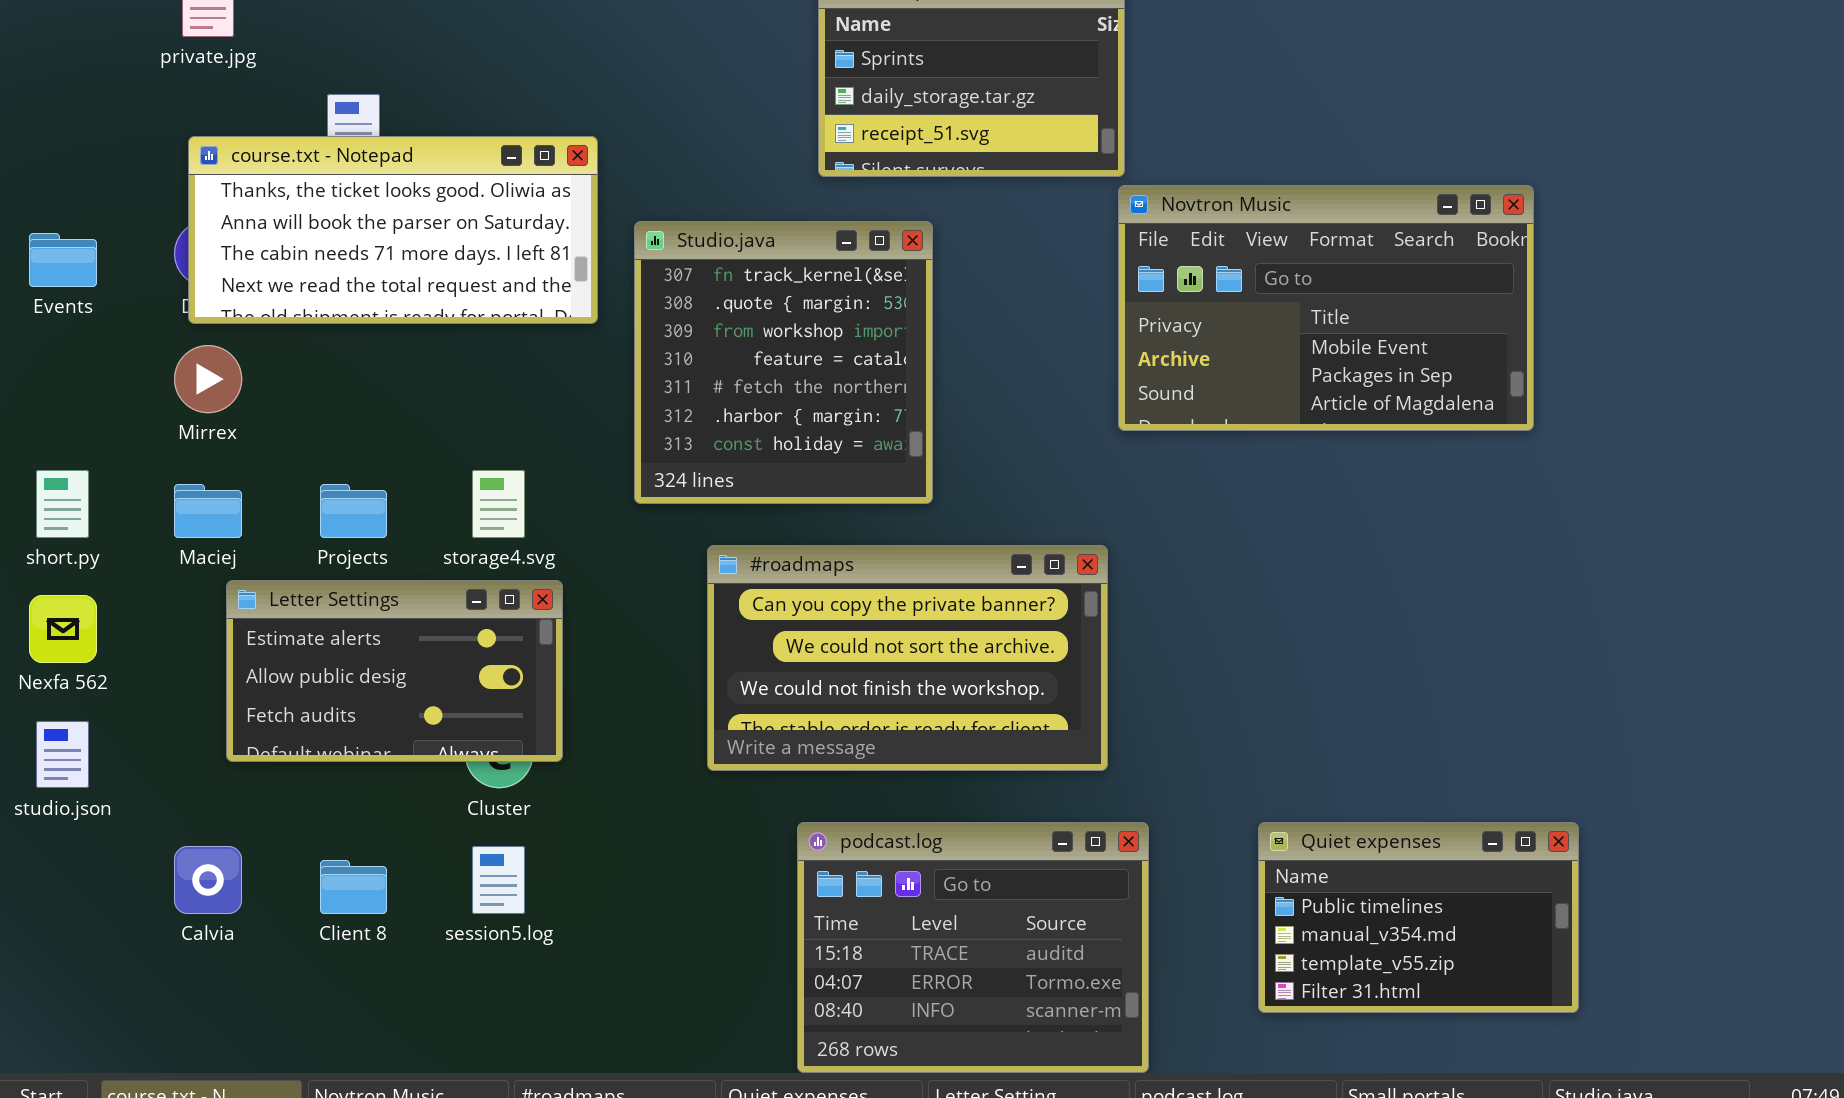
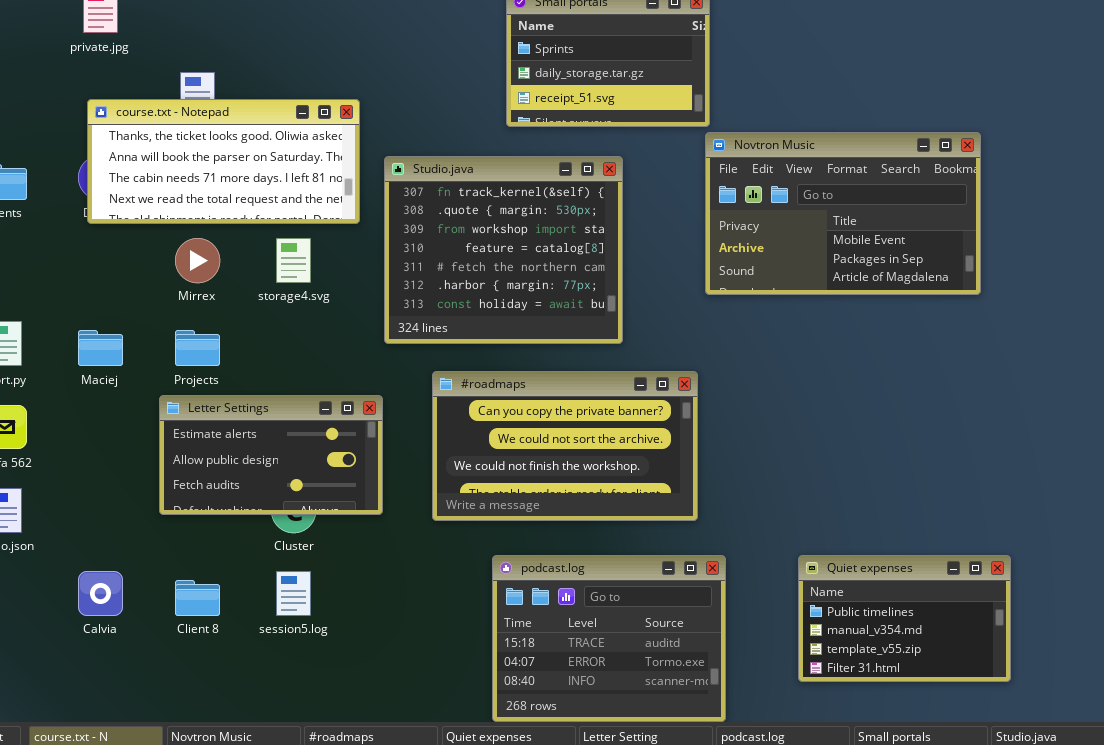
Studio.java: [634,221,933,504] -> [384,156,623,344], resized
Mirrex: [174,345,242,413] -> [175,238,220,283], moved
storage4.svg: [472,470,525,538] -> [276,238,311,283], moved
Letter Settings: [226,580,563,762] -> [159,395,383,515], moved

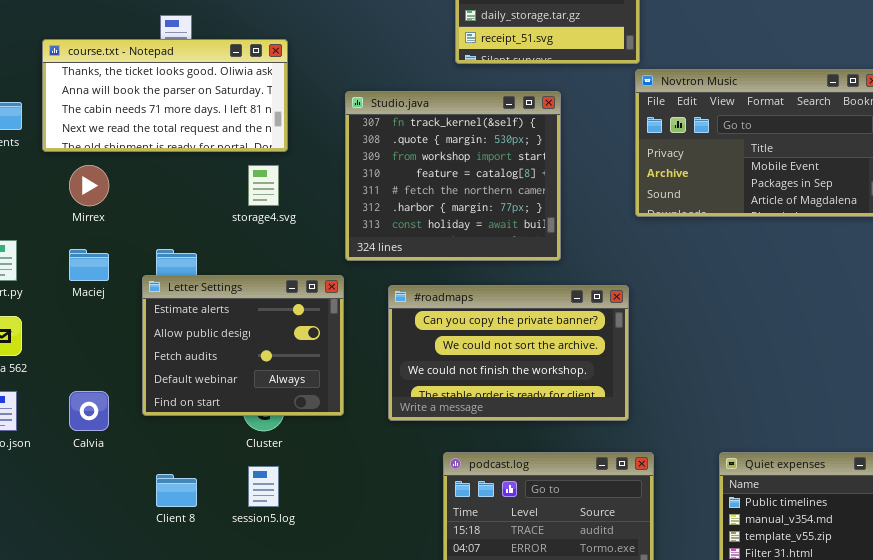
course.txt - Notepad: [87,99,360,224] -> [42,39,288,152], moved
Mirrex: [175,238,220,283] -> [69,165,109,206], moved
Letter Settings: [159,395,383,515] -> [142,275,344,416], resized
Calvia: [78,571,123,616] -> [69,391,109,431], moved

